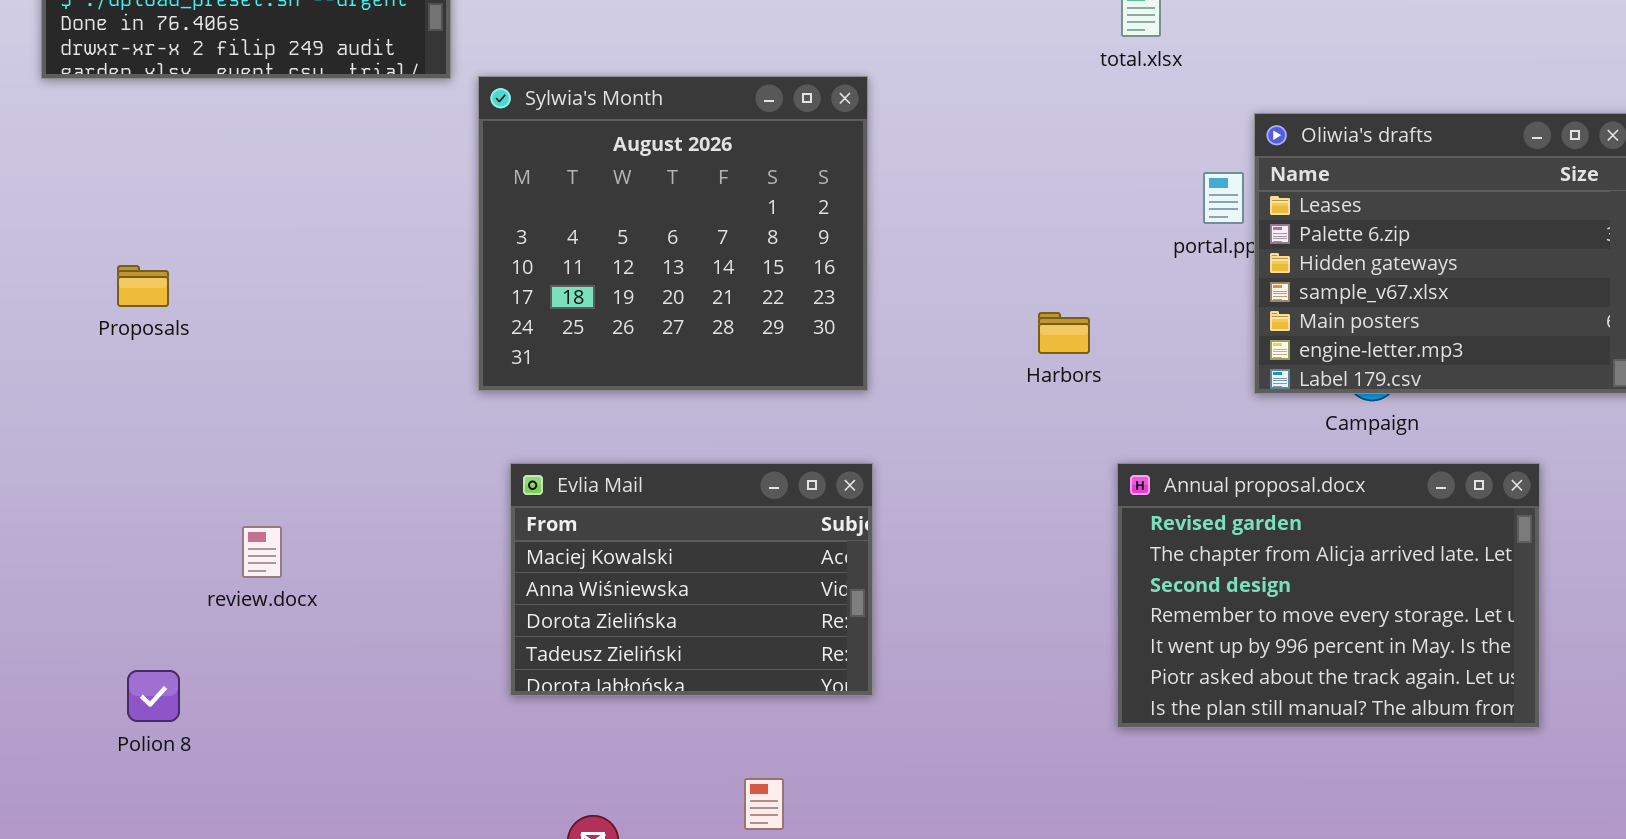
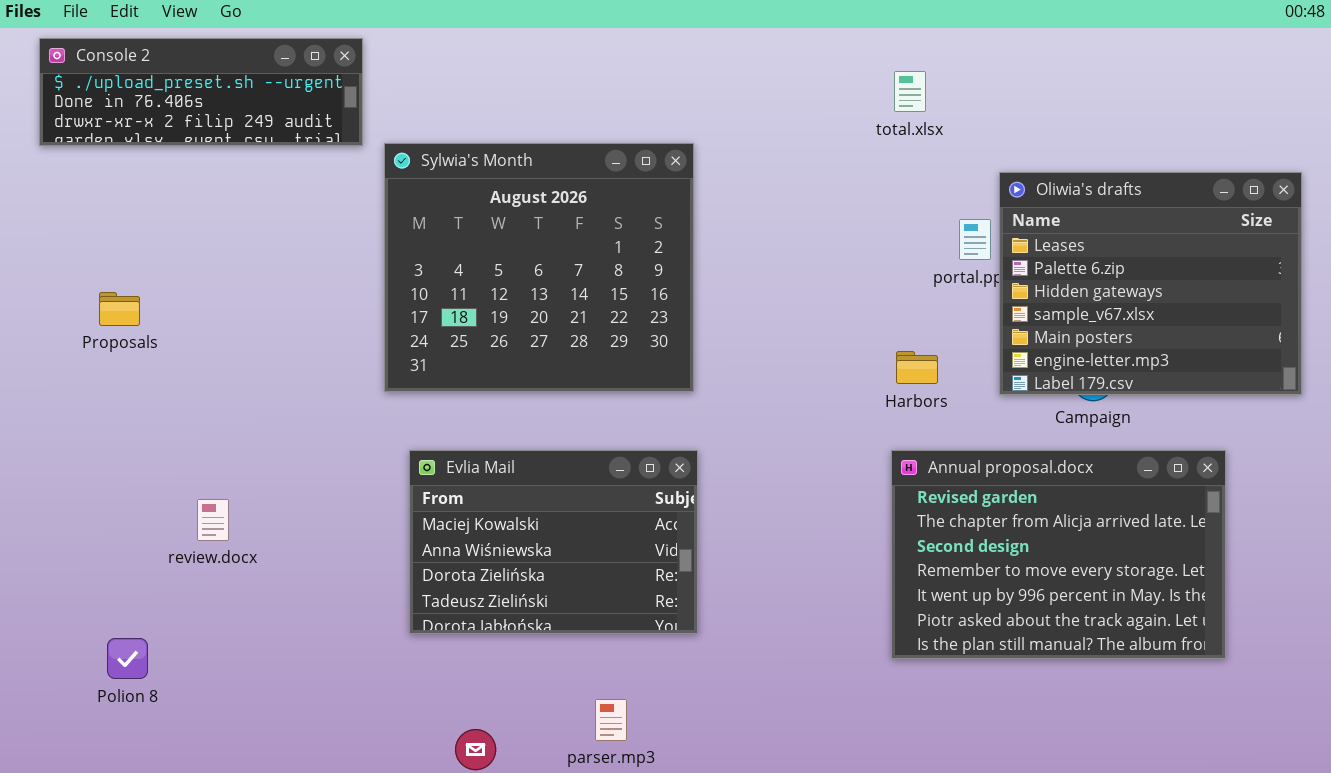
Harbors: [1038,312,1090,354] -> [896,351,938,384], moved
Polion 8: [127,670,180,722] -> [107,638,148,679], moved

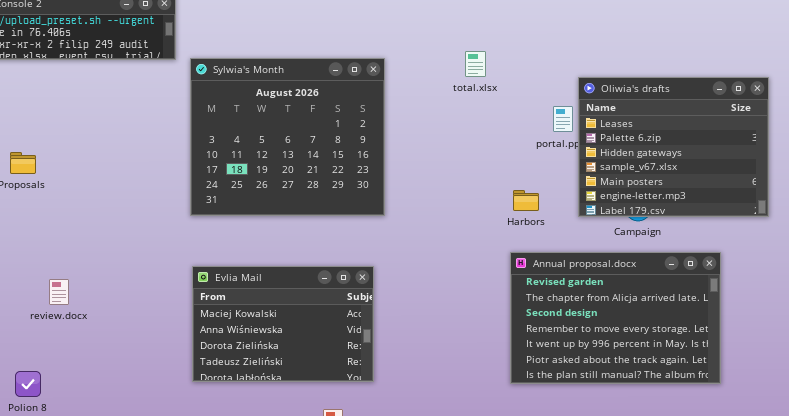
total.xlsx: [894,71,926,112] -> [465,51,486,77], moved
Evlia Mail: [409,450,698,634] -> [192,266,374,382], moved
review.docx: [197,499,229,541] -> [49,279,69,305], moved

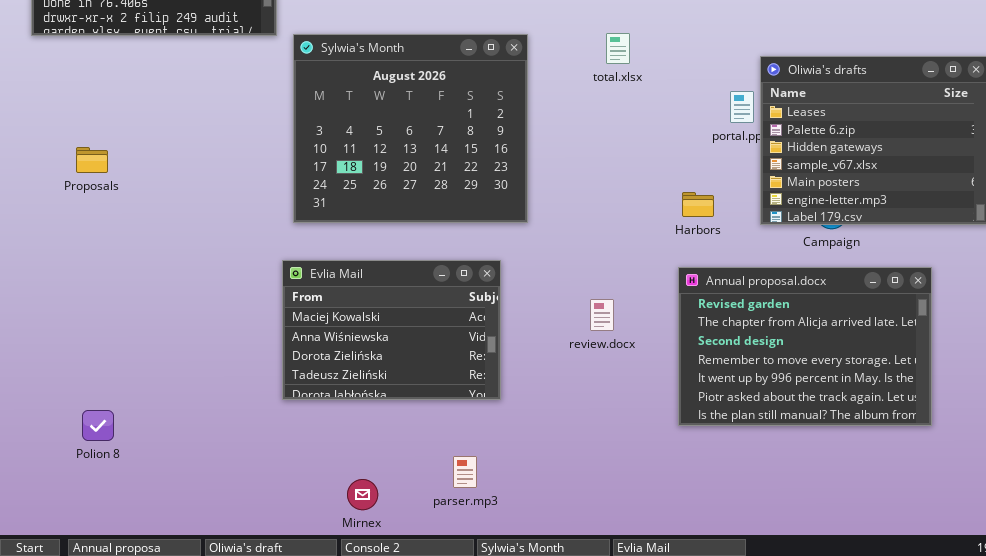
total.xlsx: [465,51,486,77] -> [606,33,630,64], moved
Evlia Mail: [192,266,374,382] -> [282,260,501,400], moved
review.docx: [49,279,69,305] -> [590,299,614,331], moved

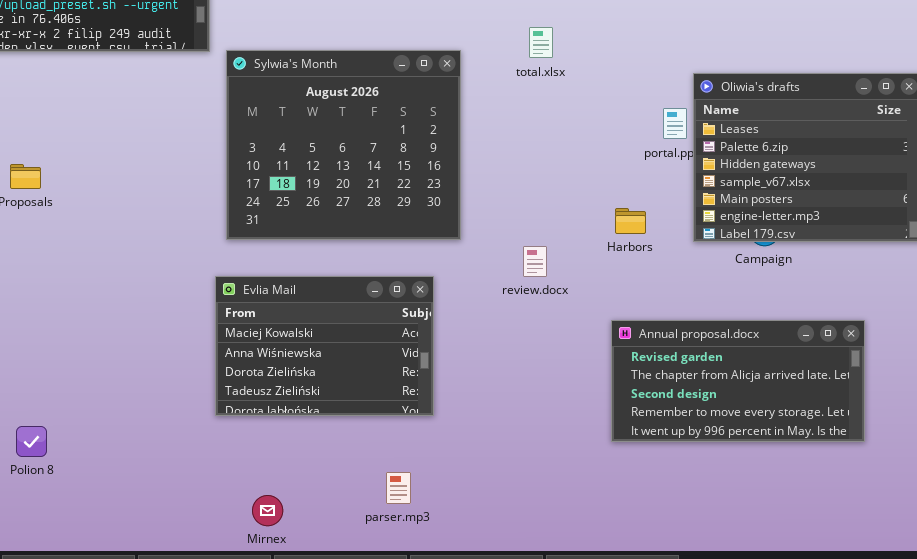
total.xlsx: [606,33,630,64] -> [529,27,553,58], moved
Annual proposal.docx: [678,267,932,426] -> [611,320,865,442], resized
review.docx: [590,299,614,331] -> [523,246,547,277], moved
Mirnex: [347,479,378,510] -> [252,495,283,526], moved

